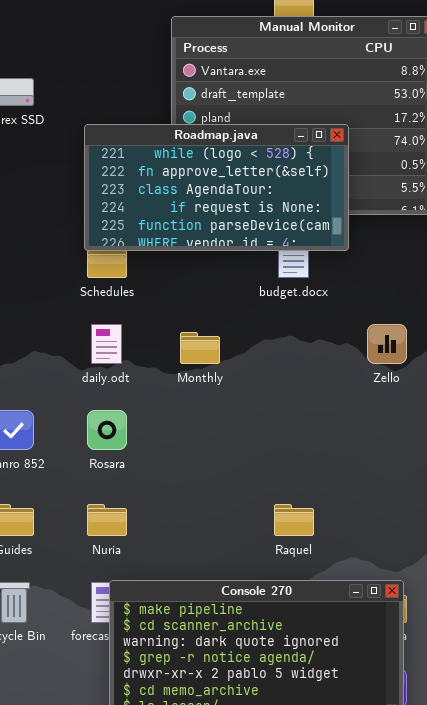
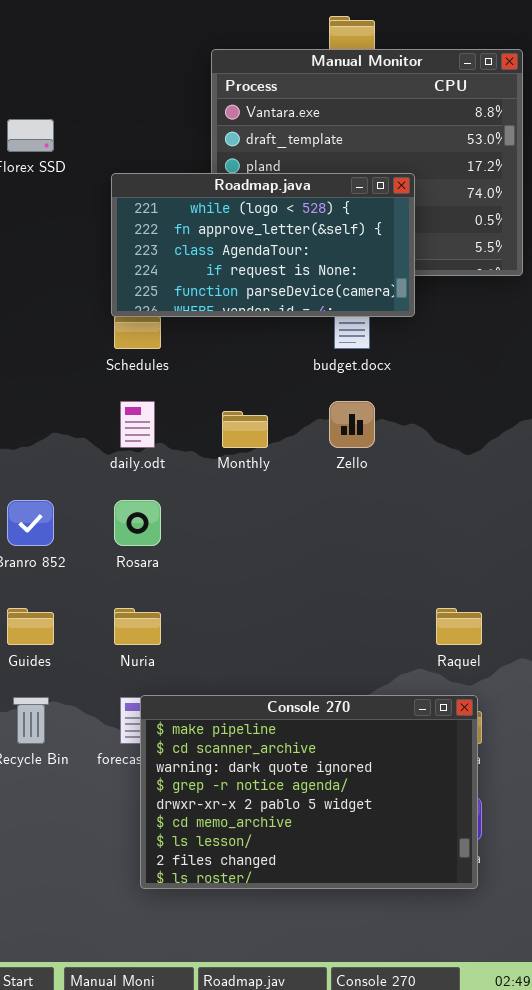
Zello: [367,324,407,364] -> [329,401,375,448], moved
Raquel: [274,504,314,536] -> [436,608,482,645], moved

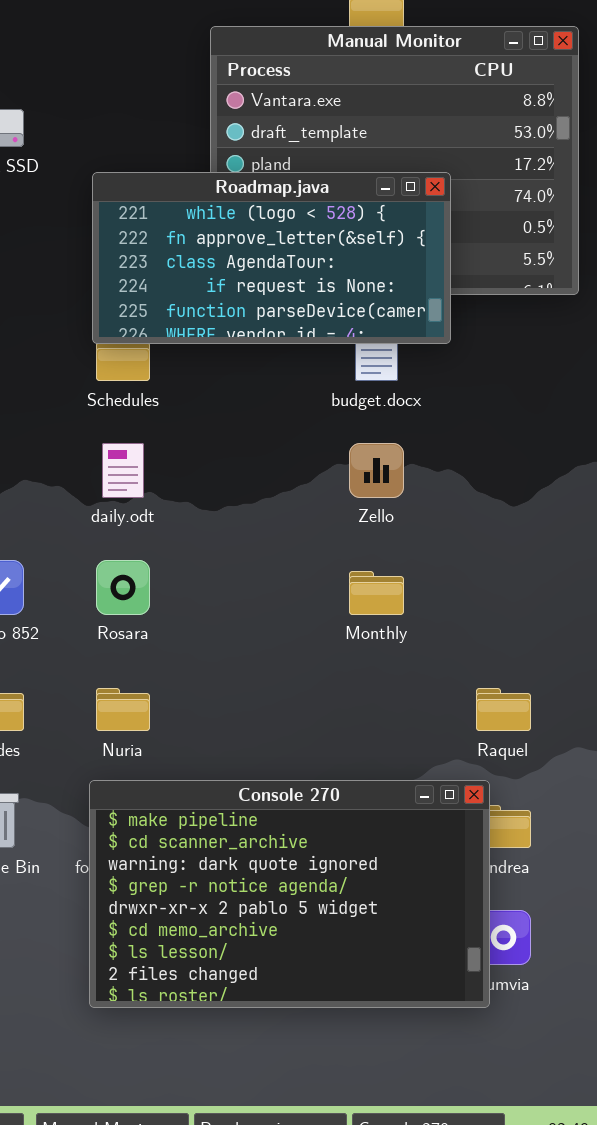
Monthly: [222,411,268,448] -> [349,571,404,615], moved
Console 270: [140,695,478,889] -> [89,780,490,1008], moved

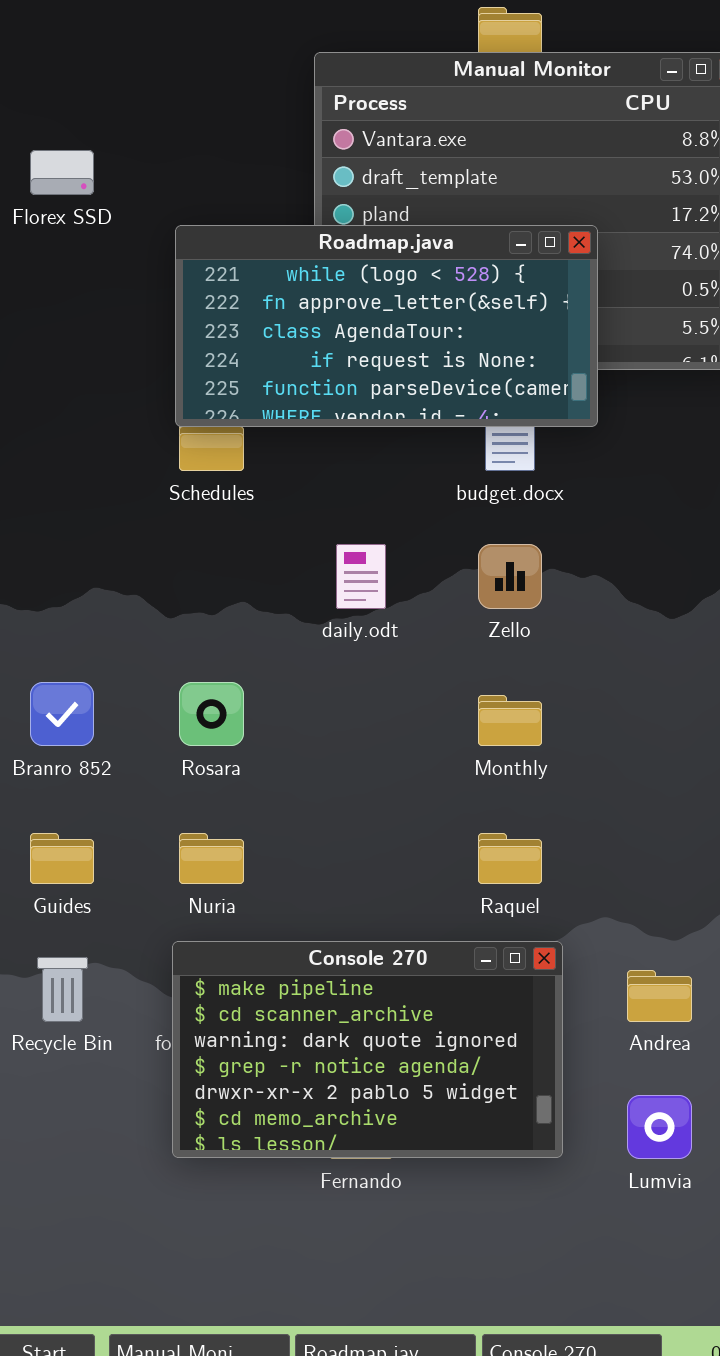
daily.odt: [102,443,144,498] -> [336,544,386,609], moved
Raquel: [476,688,531,731] -> [478,833,542,884], moved
Console 270: [89,780,490,1008] -> [172,941,563,1158], resized

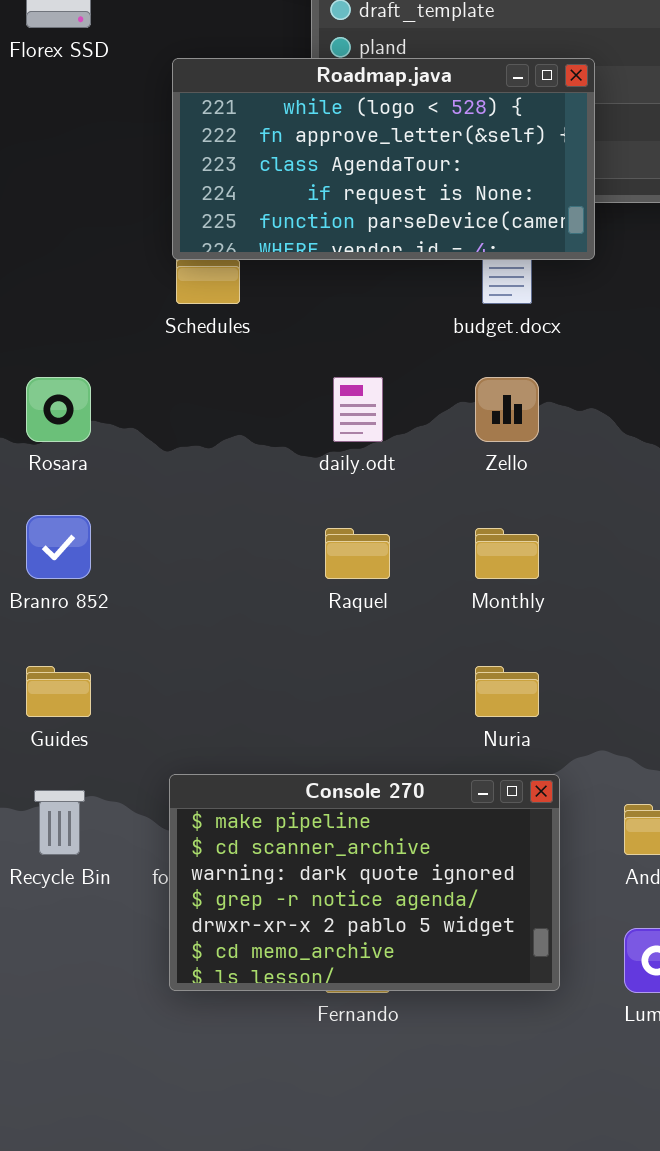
Rosara: [179,682,244,746] -> [26,377,91,442], moved
Nuria: [179,833,244,884] -> [475,666,539,717], moved
Raquel: [478,833,542,884] -> [325,528,390,579], moved

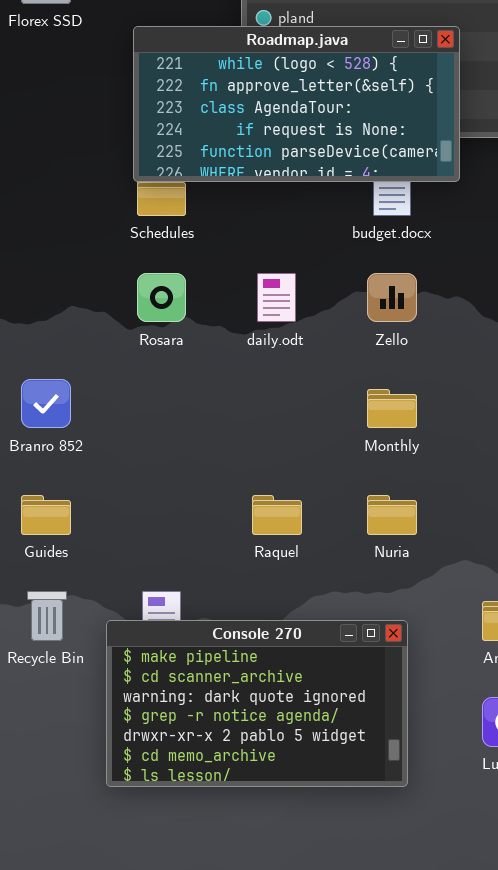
Rosara: [26,377,91,442] -> [137,273,186,322], moved
Raquel: [325,528,390,579] -> [252,495,302,535], moved
Console 270: [169,774,560,991] -> [106,620,408,787], moved

